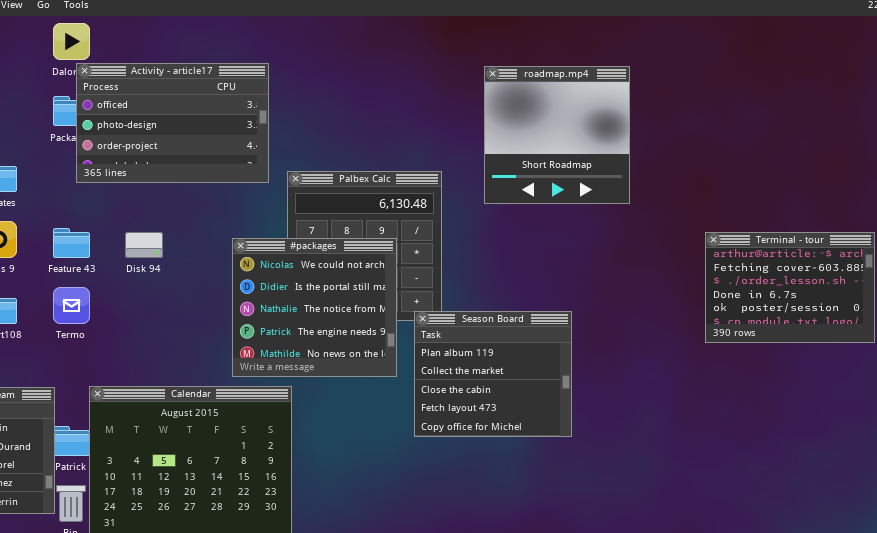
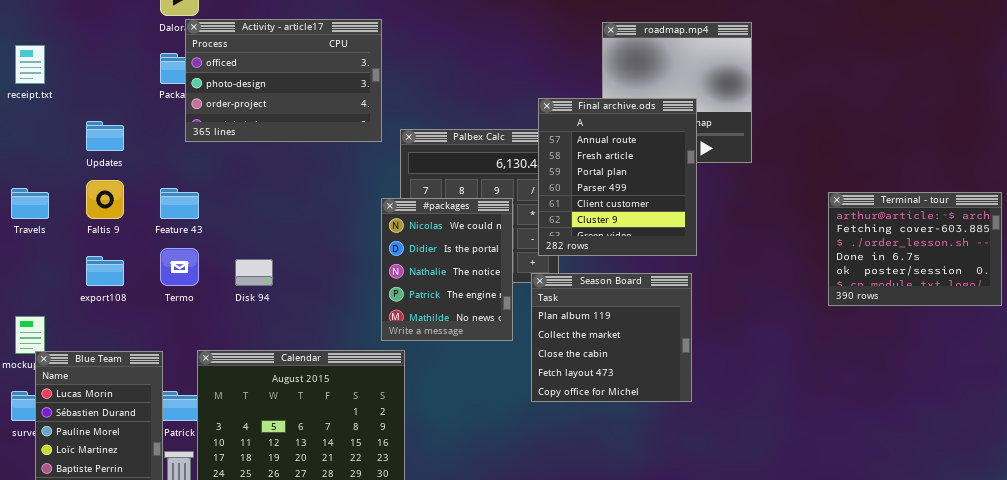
Final archive.ods: none -> [538,98,697,256], opened
Disk 94: [125,232,163,258] -> [235,259,273,286], moved
#packages: [232,238,397,377] -> [381,198,513,341], resized

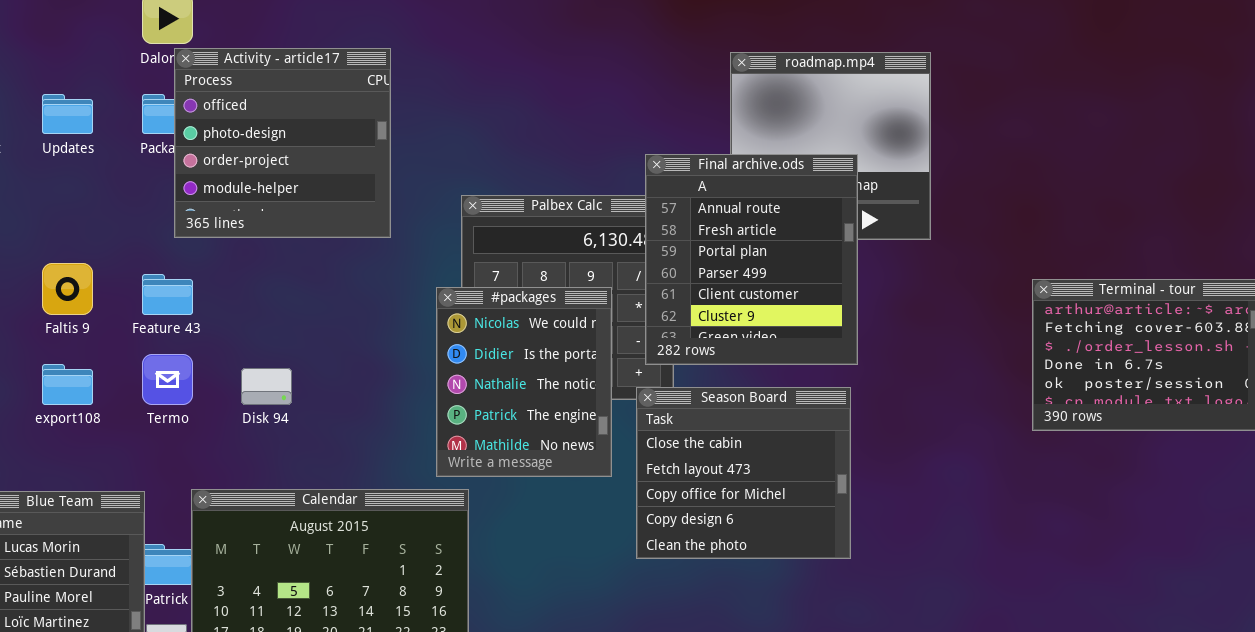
Activity - article17: [185,19,382,142] -> [174,48,391,238], resized
Updates: [86,121,124,151] -> [42,94,93,134], moved
Season Board: [531,273,692,402] -> [636,387,851,559], scrolled down 2 rows

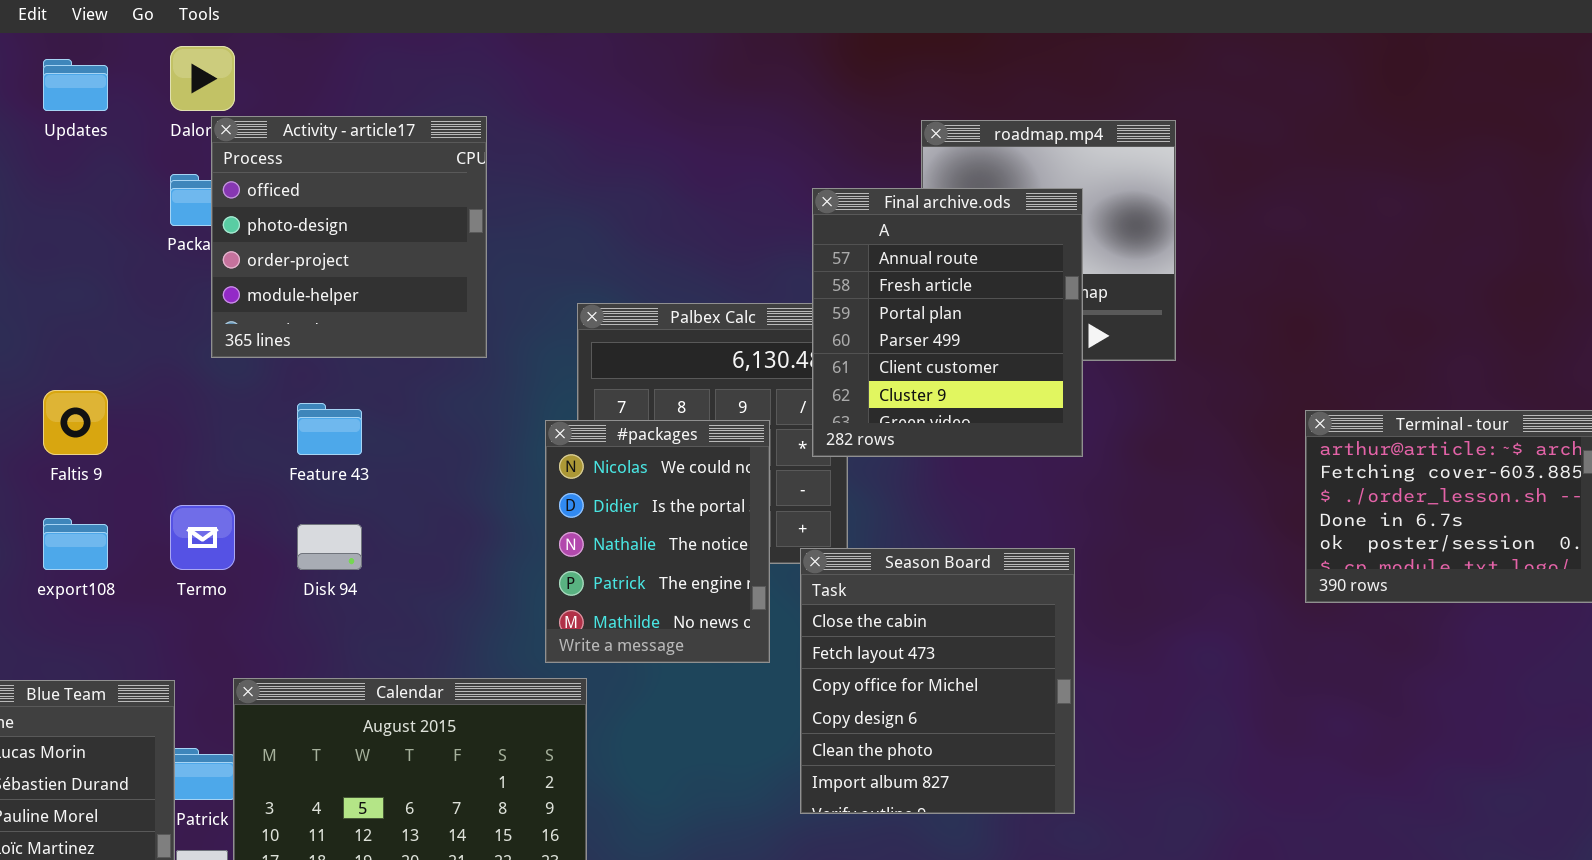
Updates: [42,94,93,134] -> [43,59,108,111], moved
Final archive.ods: [645,154,858,365] -> [812,188,1083,457], moved
Feature 43: [142,274,193,315] -> [297,403,362,455], moved
Season Board: [636,387,851,559] -> [800,548,1075,814], resized

